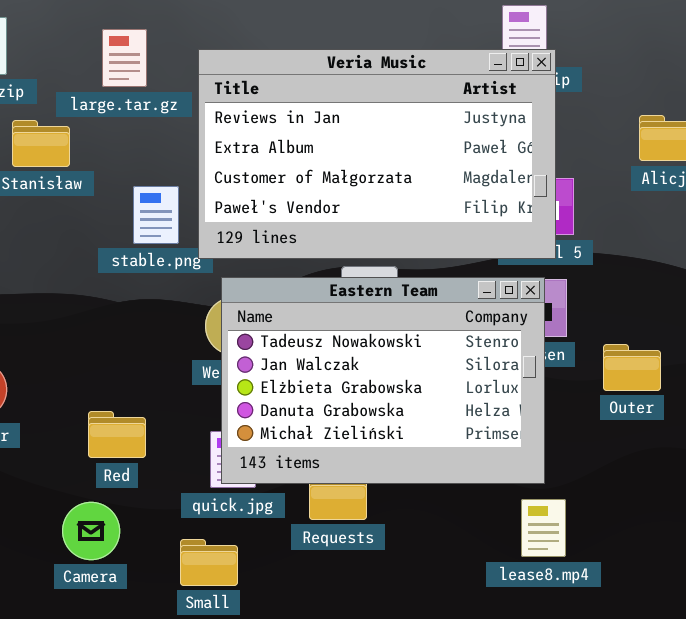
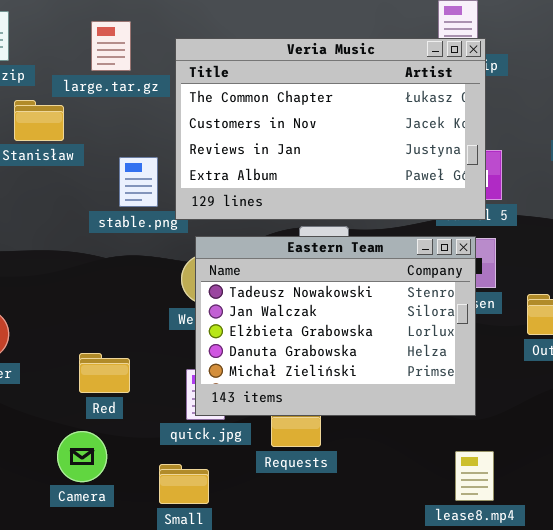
Veria Music: [198,49,556,259] -> [175,38,486,220], scrolled up 2 rows
lease8.mp4: [521,499,566,557] -> [455,451,494,501], moved

